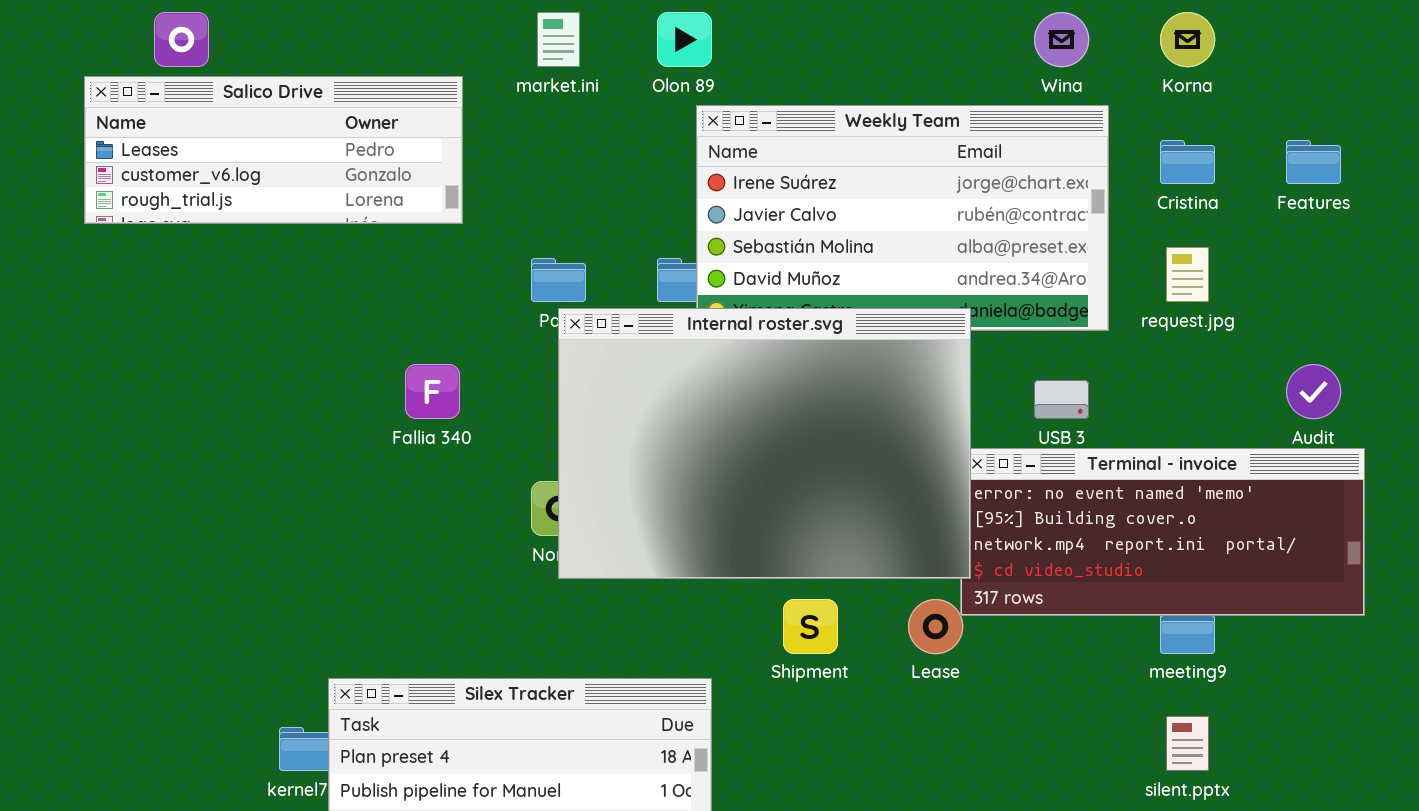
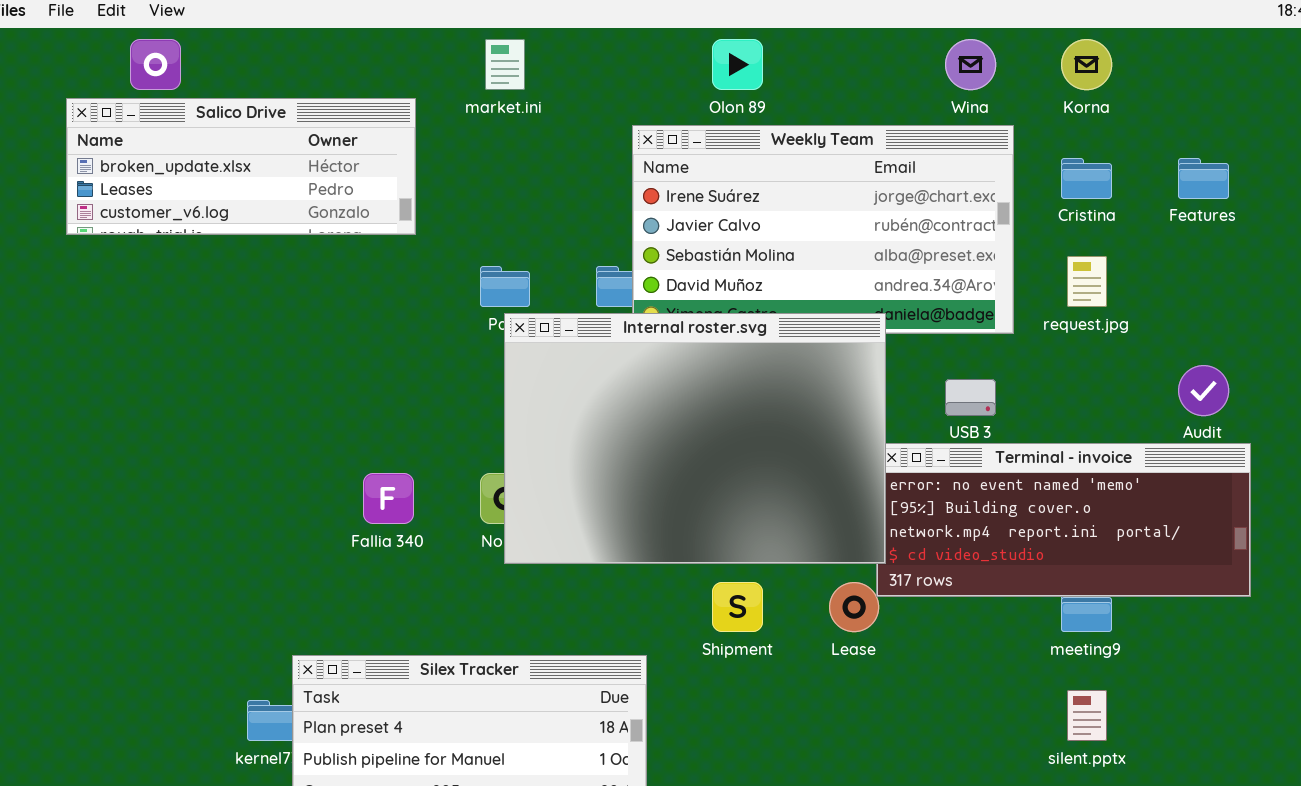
Olon 89: [657,12,712,67] -> [712,39,763,90], moved
Salico Drive: [84,76,463,224] -> [66,98,416,235], scrolled up 1 row
Fallia 340: [405,364,460,419] -> [363,473,414,524], moved

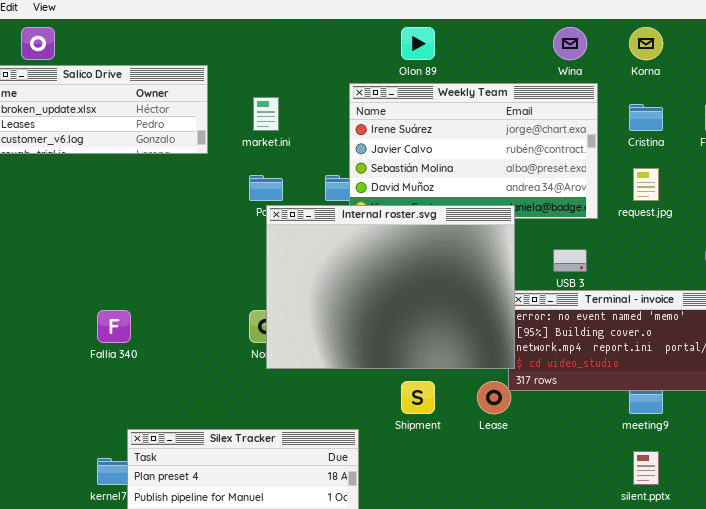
market.ini: [485,39,525,90] -> [253,97,279,131], moved
Fallia 340: [363,473,414,524] -> [97,310,131,343], moved

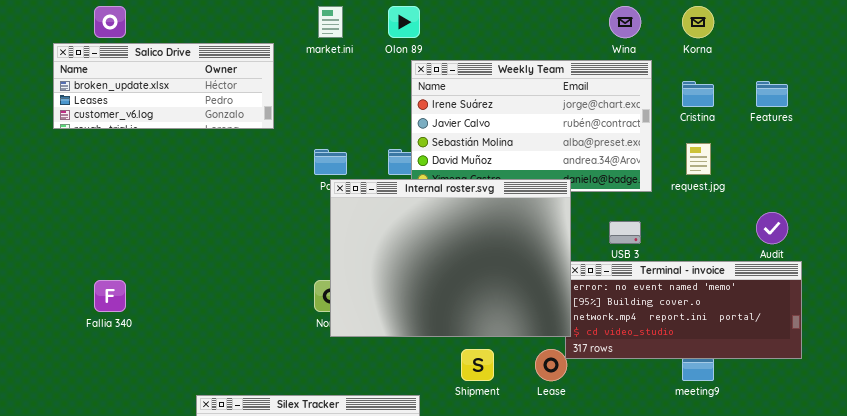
Olon 89: [401,27,435,60] -> [388,6,420,38], moved
market.ini: [253,97,279,131] -> [318,6,343,38], moved
Fallia 340: [97,310,131,343] -> [94,280,126,312], moved

